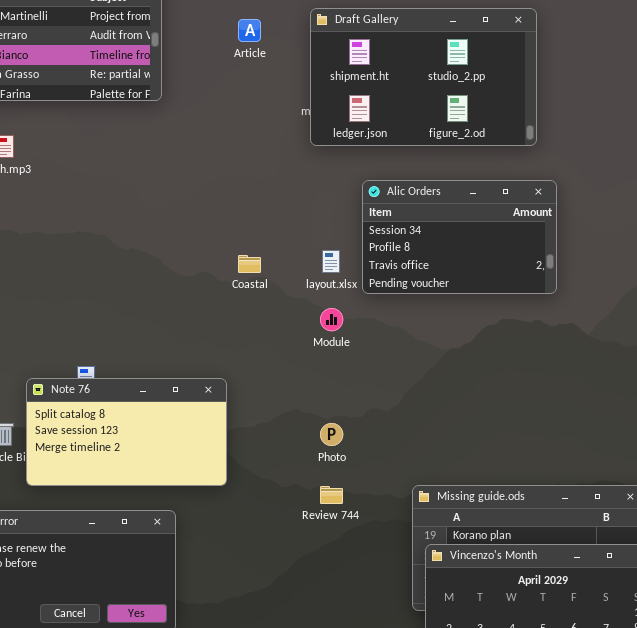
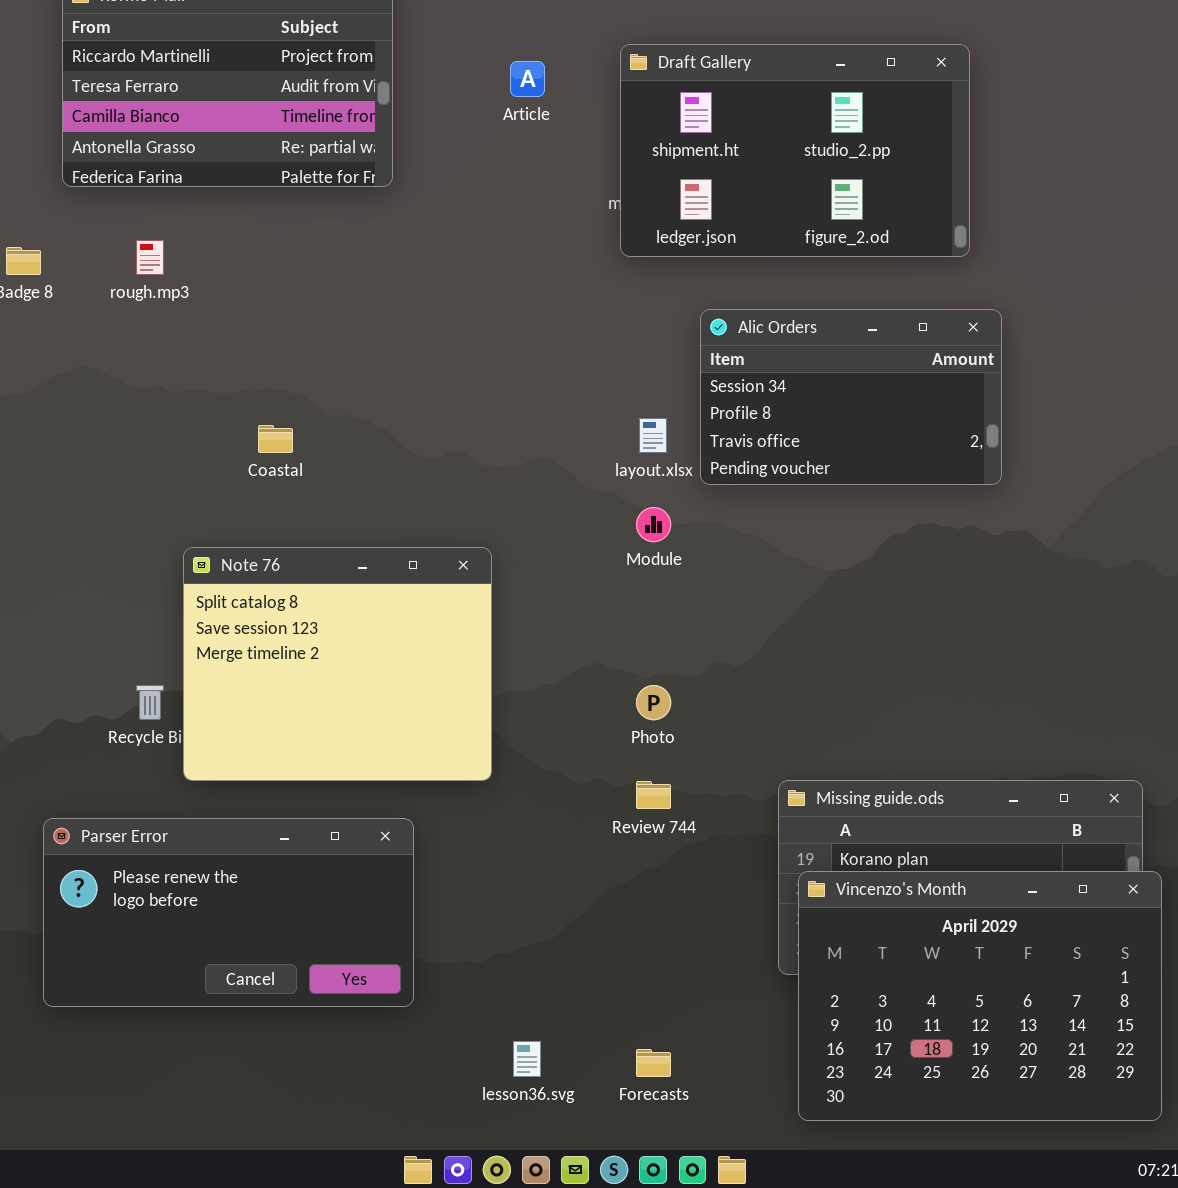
Coastal: [238,255,261,273] -> [258,425,293,453], moved
Note 76: [26,378,227,486] -> [183,547,492,781], resized

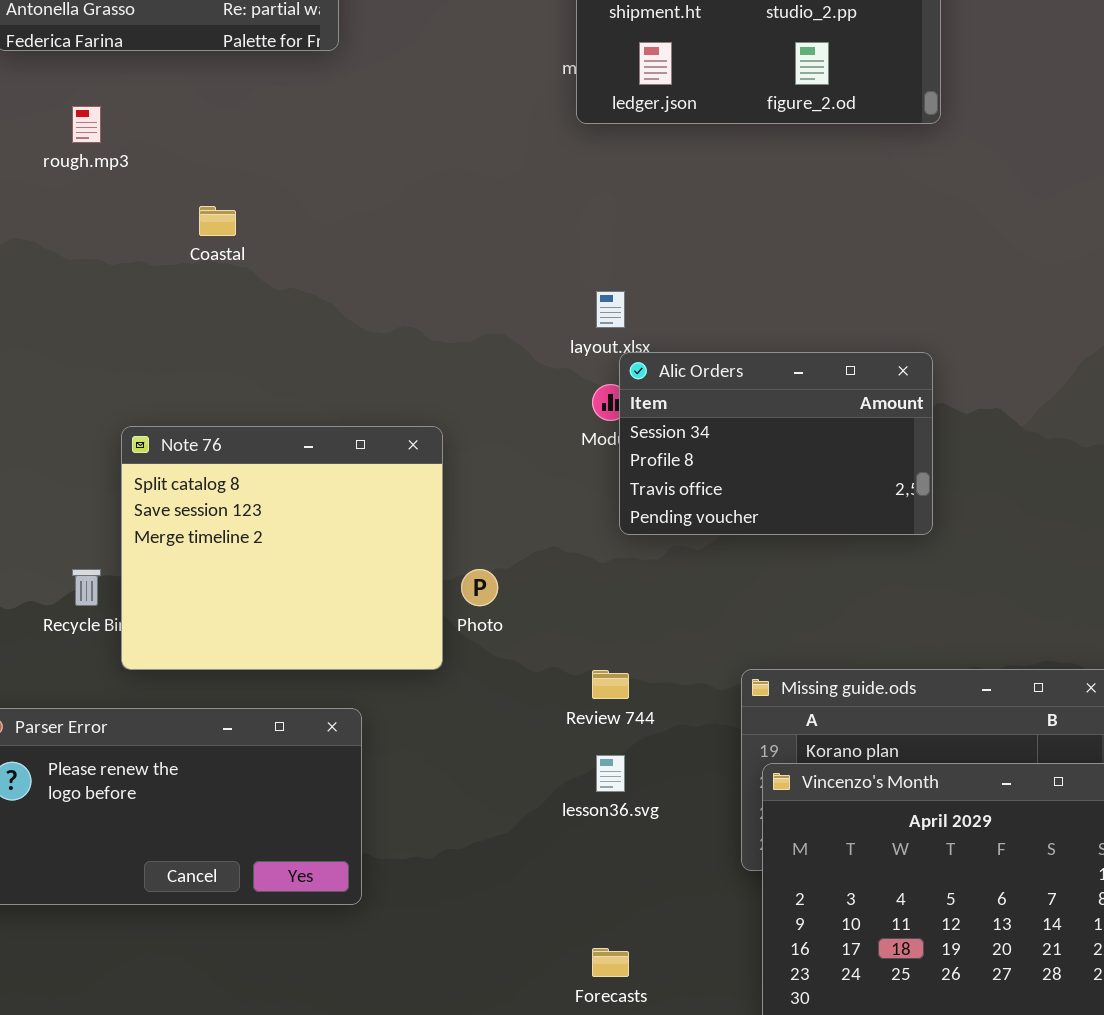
Alic Orders: [700,309,1002,485] -> [619,352,933,535], moved
Coastal: [258,425,293,453] -> [199,206,236,236], moved
Photo: [636,685,671,720] -> [461,569,498,606], moved
lesson36.svg: [513,1041,541,1077] -> [596,755,625,792], moved

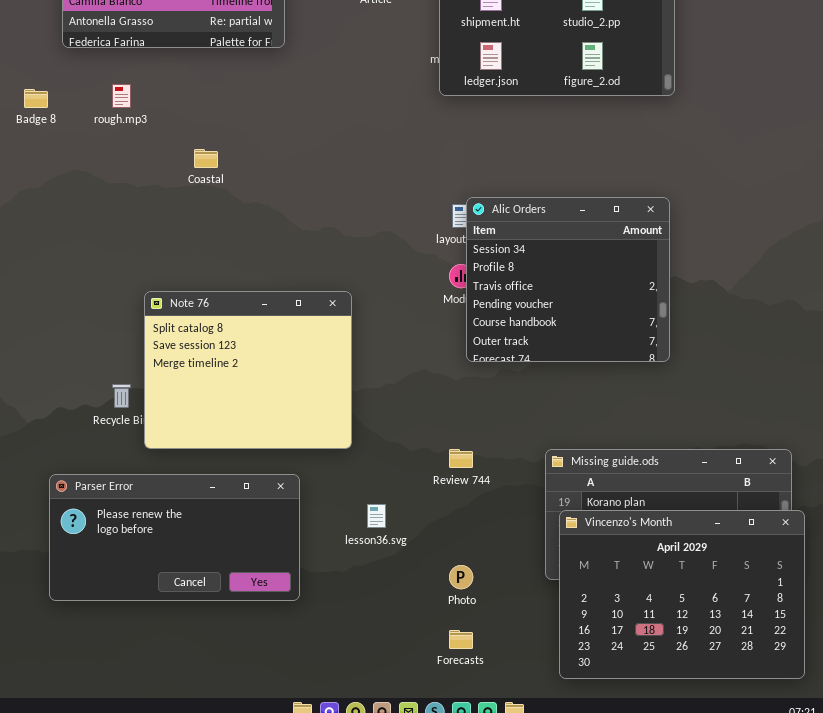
Alic Orders: [619,352,933,535] -> [466,197,670,362], resized
Photo: [461,569,498,606] -> [449,565,473,589], moved
lesson36.svg: [596,755,625,792] -> [367,504,386,528], moved

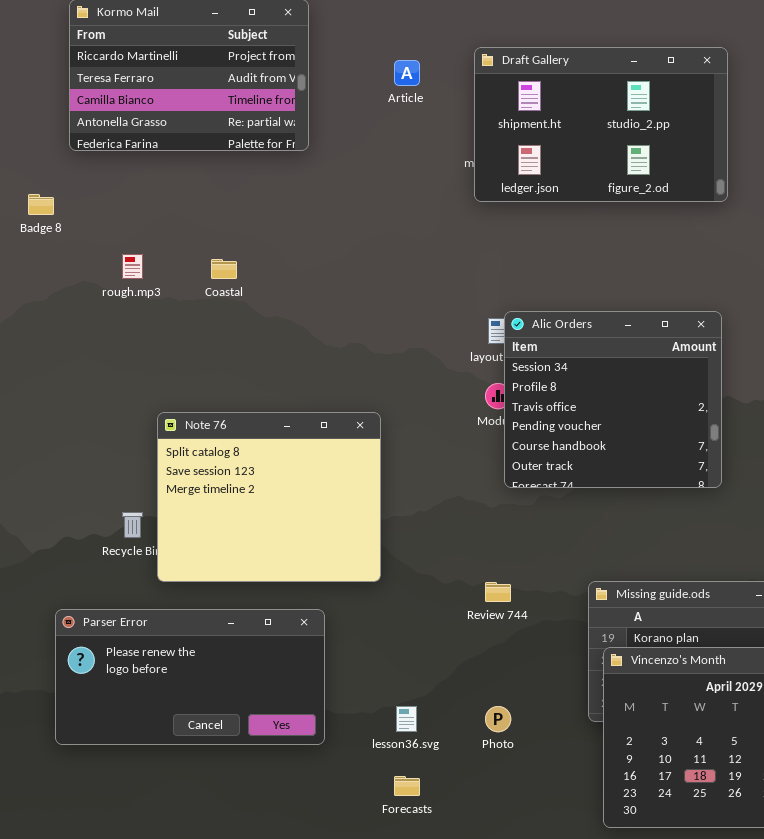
rough.mp3: [112,84,131,108] -> [122,254,143,279], moved
lesson36.svg: [367,504,386,528] -> [396,706,417,732], moved
Forecasts: [449,630,473,649] -> [394,776,420,796], moved

